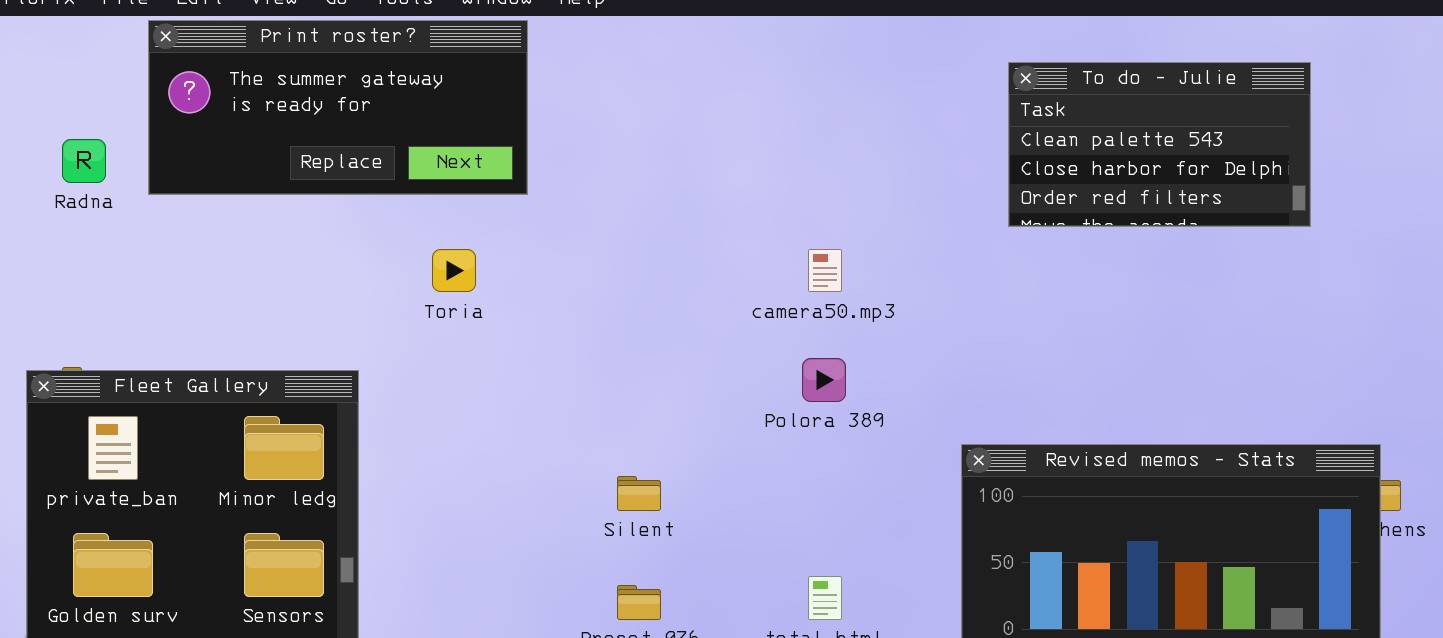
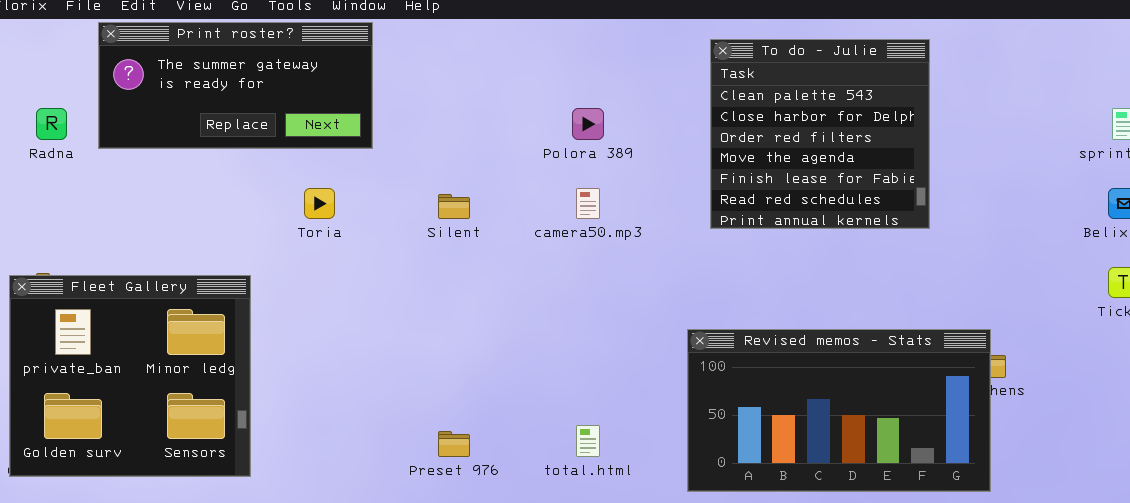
To do - Julie: [1008,62,1311,227] -> [710,39,930,229], moved, resized
Polora 389: [802,358,846,402] -> [572,108,604,140], moved
Silent: [617,476,661,511] -> [438,194,470,219], moved

